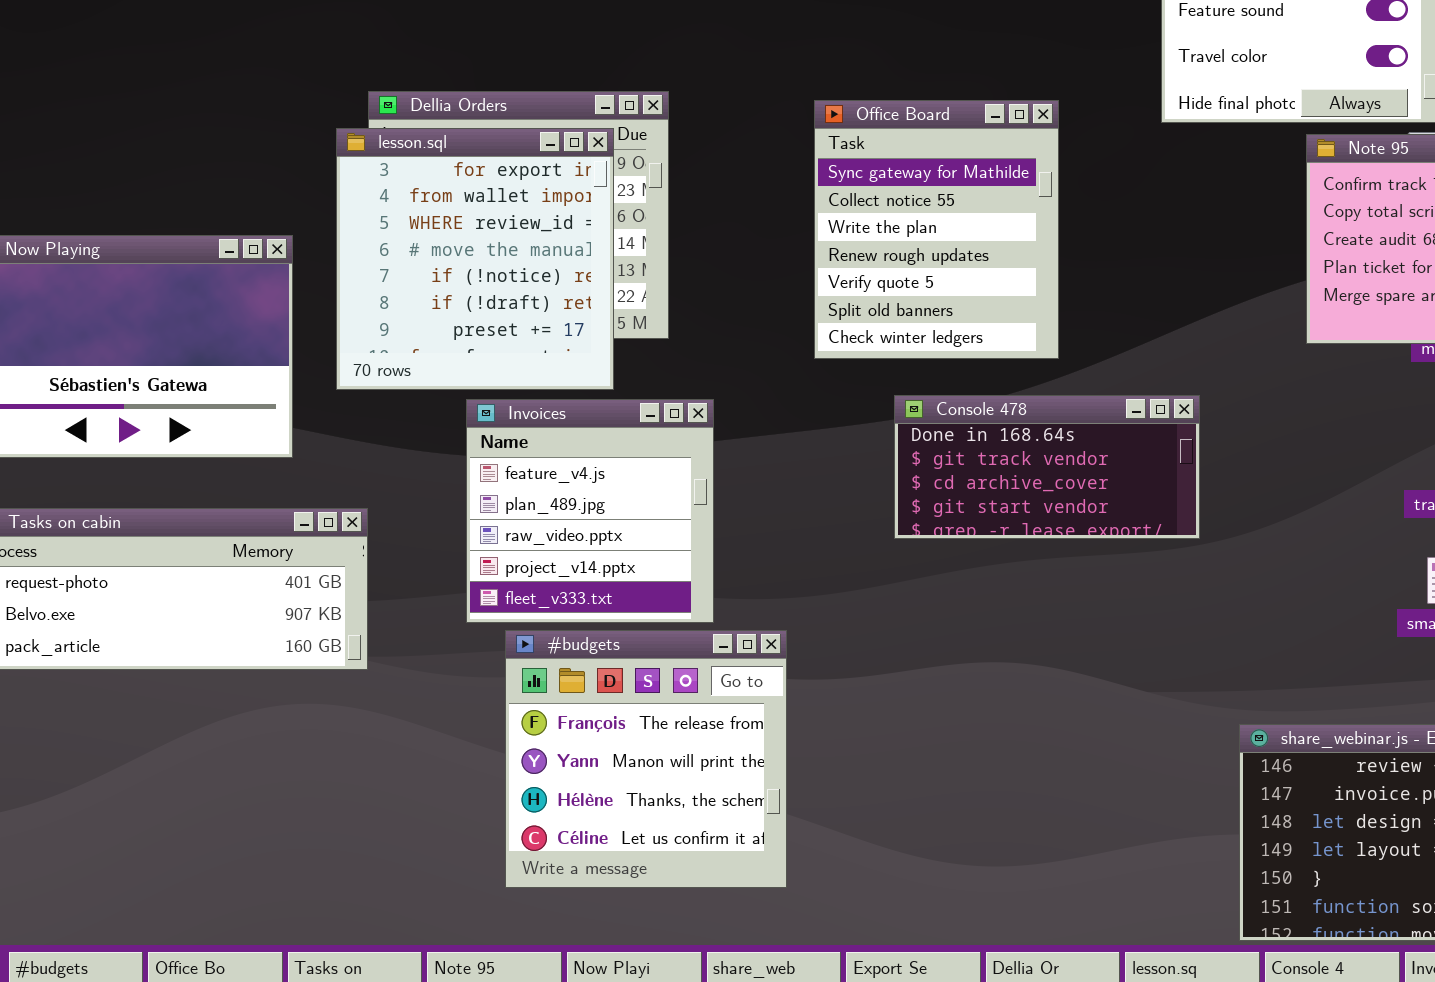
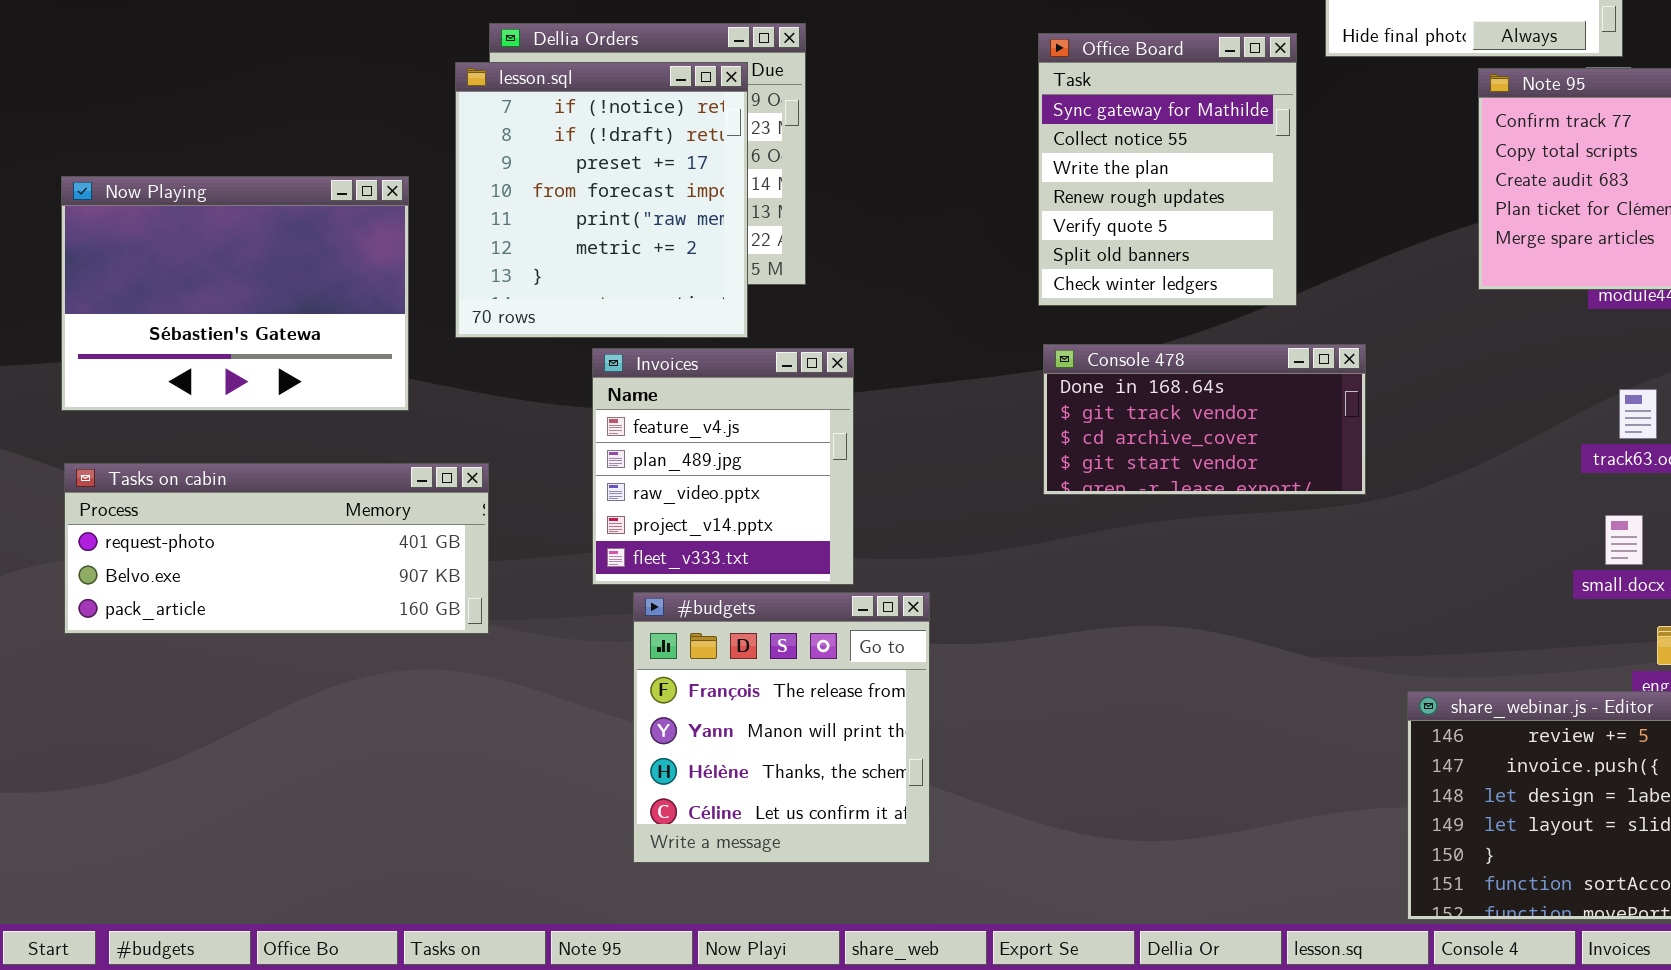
Office Board: [814,100,1059,359] -> [1038,33,1297,306], moved
lesson.sql: [336,128,614,390] -> [455,62,748,338], scrolled down 4 rows

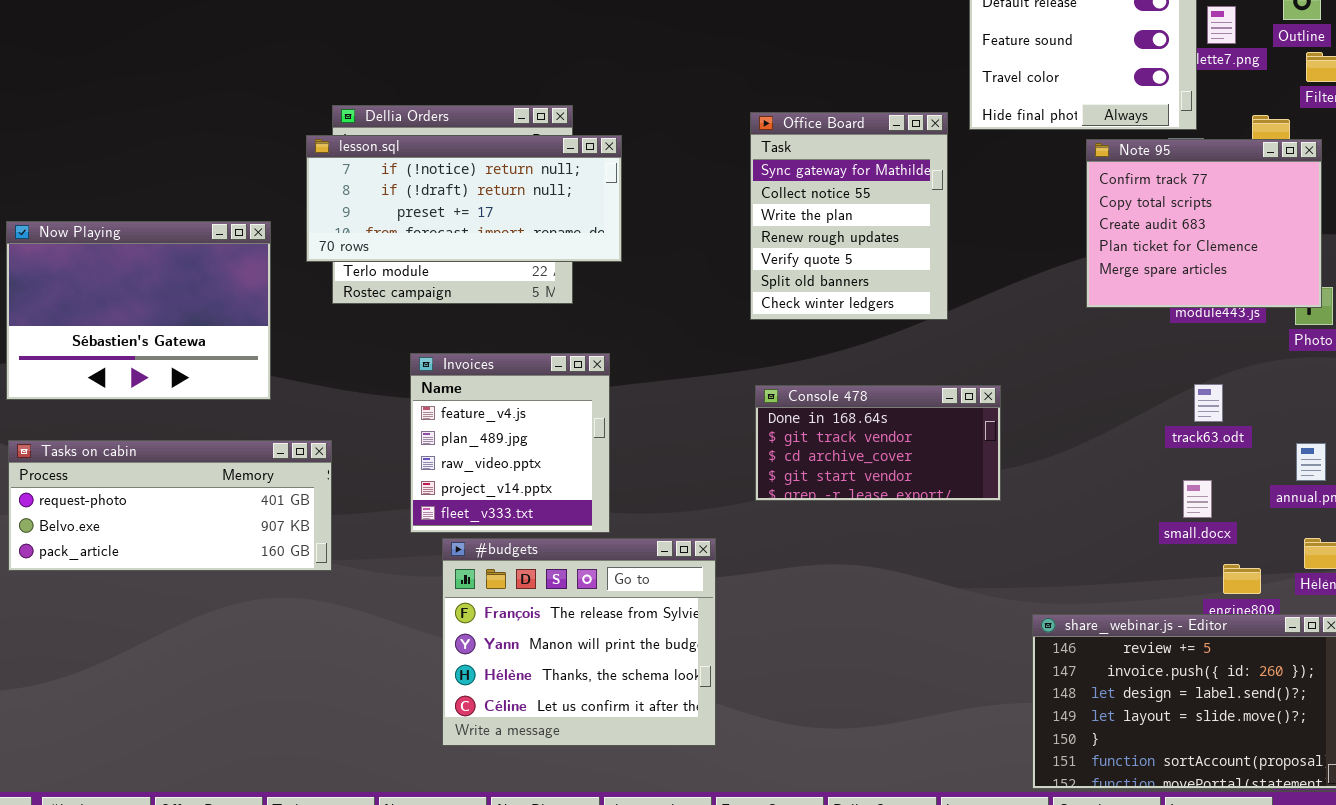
lesson.sql: [455,62,748,338] -> [306,135,622,262], resized
Console 478: [1043,344,1366,495] -> [755,385,1001,501], moved
#budgets: [633,592,930,863] -> [442,538,716,746], resized

